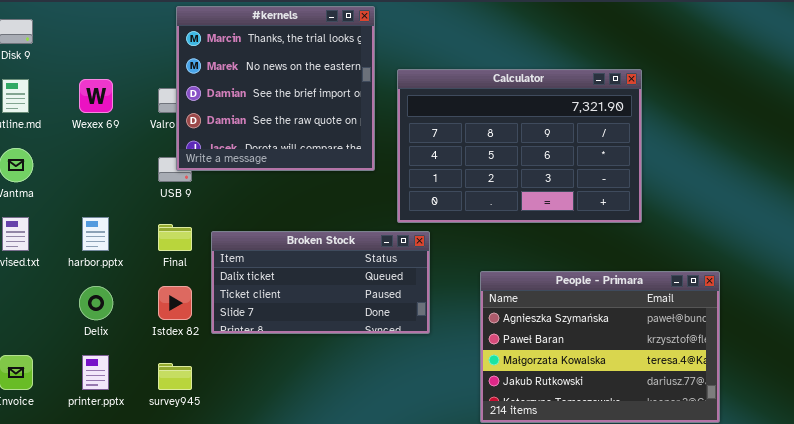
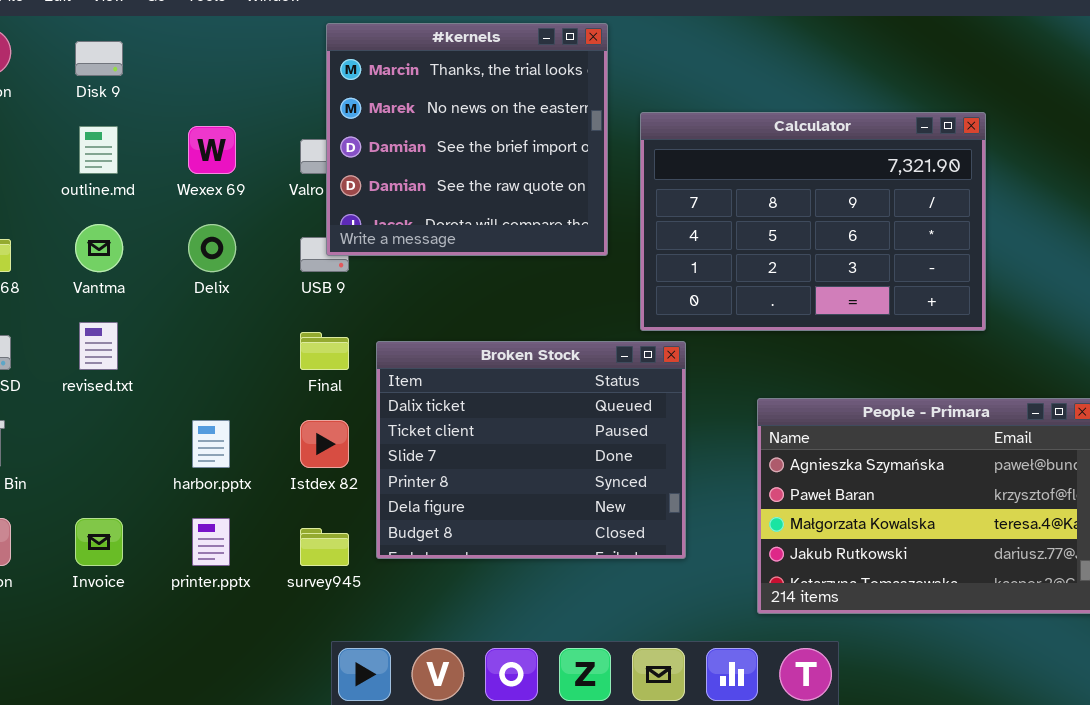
harbor.pptx: [82,217,109,251] -> [192,420,230,468], moved
Broken Stock: [211,231,430,334] -> [376,341,686,559], resized
Delix: [79,286,113,320] -> [188,224,236,272], moved

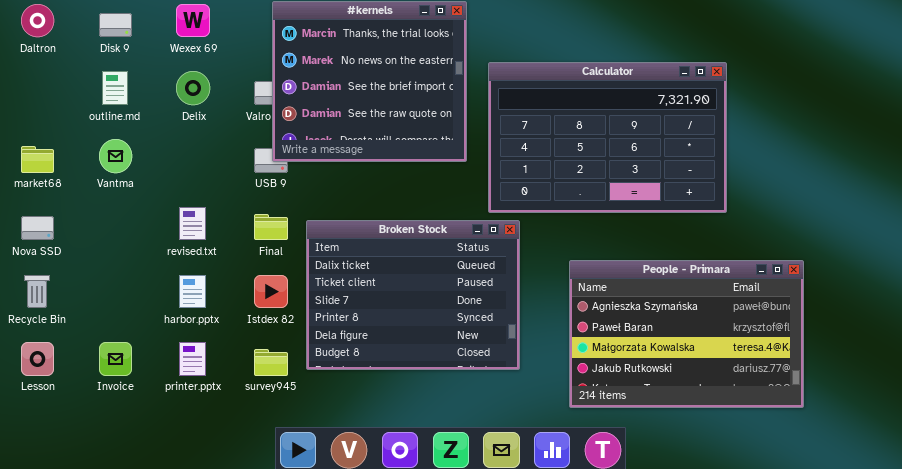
Wexex 69: [188,126,236,174] -> [176,4,210,37], moved
Delix: [188,224,236,272] -> [176,71,210,105], moved
revised.txt: [79,322,118,370] -> [179,207,206,240], moved

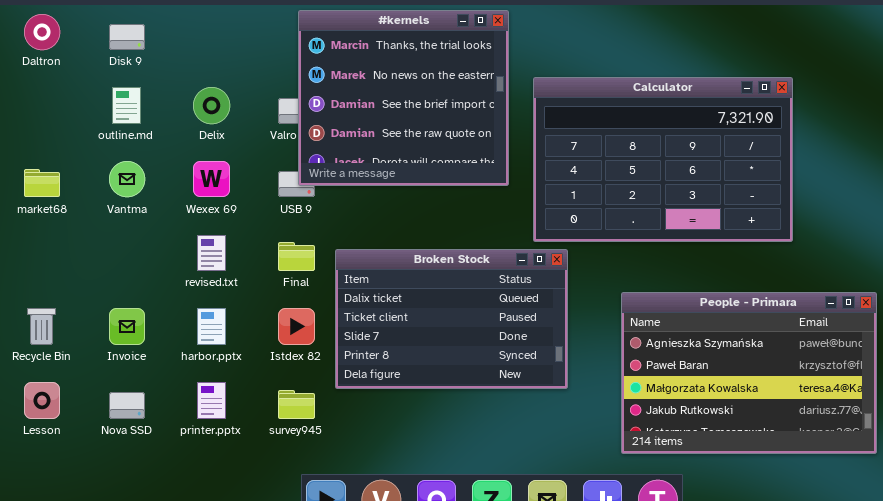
Wexex 69: [176,4,210,37] -> [193,161,230,197], moved
Nova SSD: [21,216,54,240] -> [109,392,145,419], moved
Broken Stock: [306,220,520,370] -> [335,249,568,389], resized
Invoice: [99,342,132,376] -> [109,308,145,345], moved

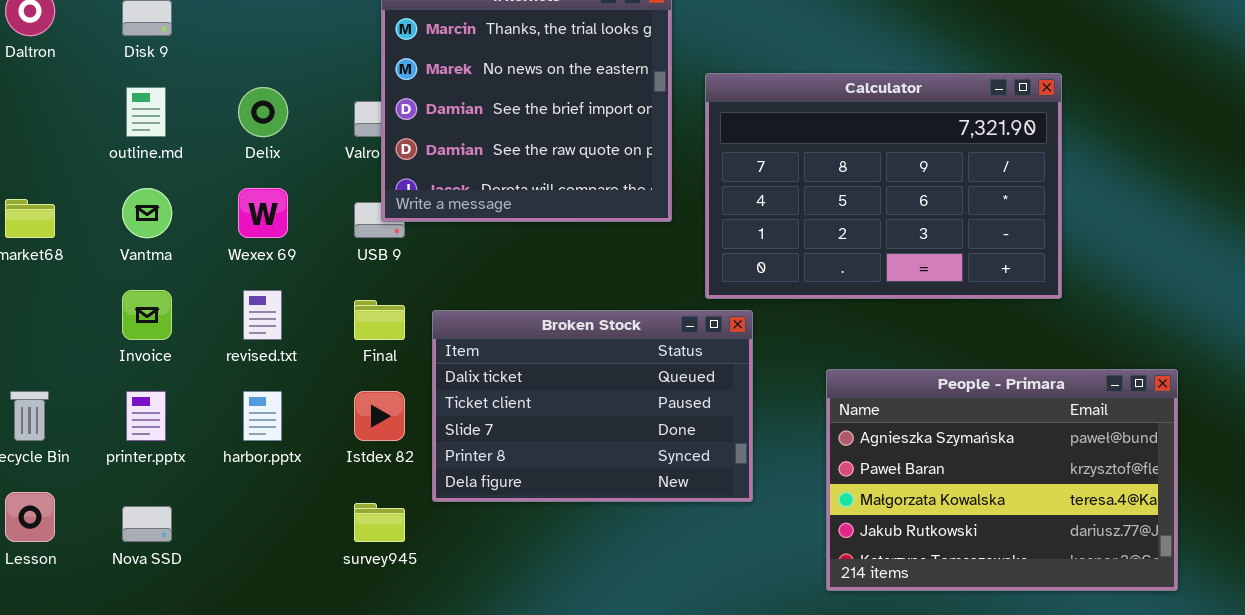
Invoice: [109,308,145,345] -> [122,290,172,340], moved
printer.pptx: [197,382,226,419] -> [126,391,166,441], moved

